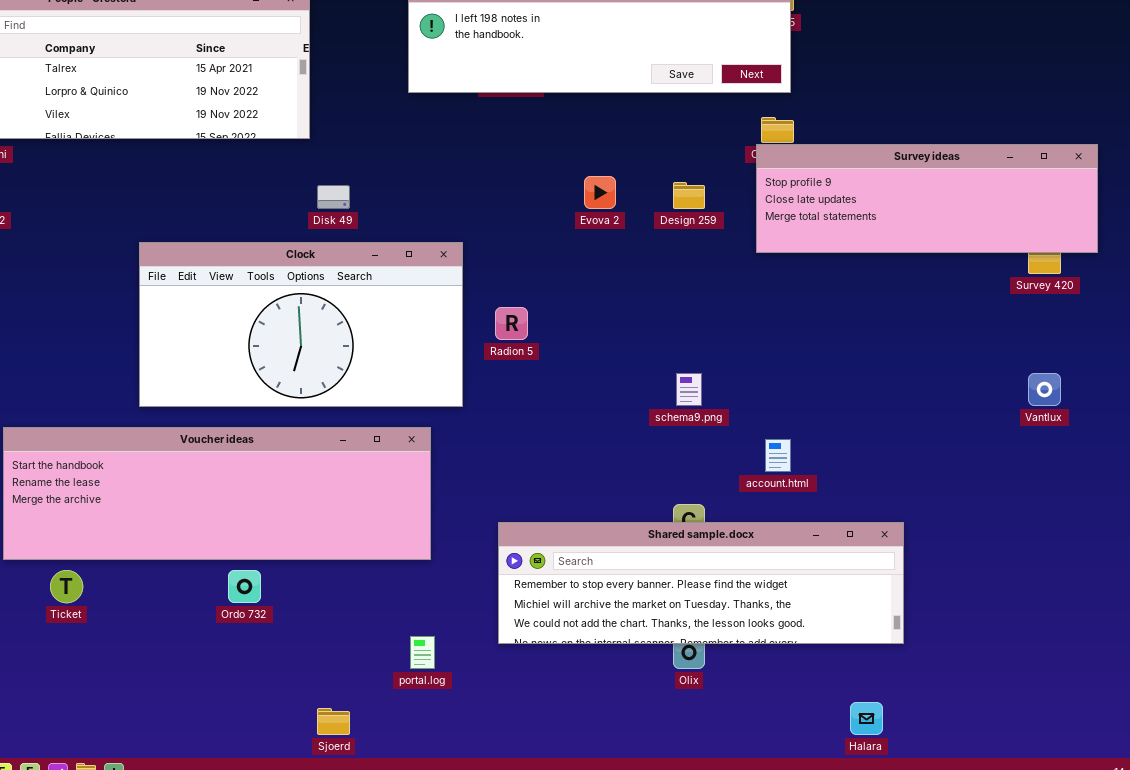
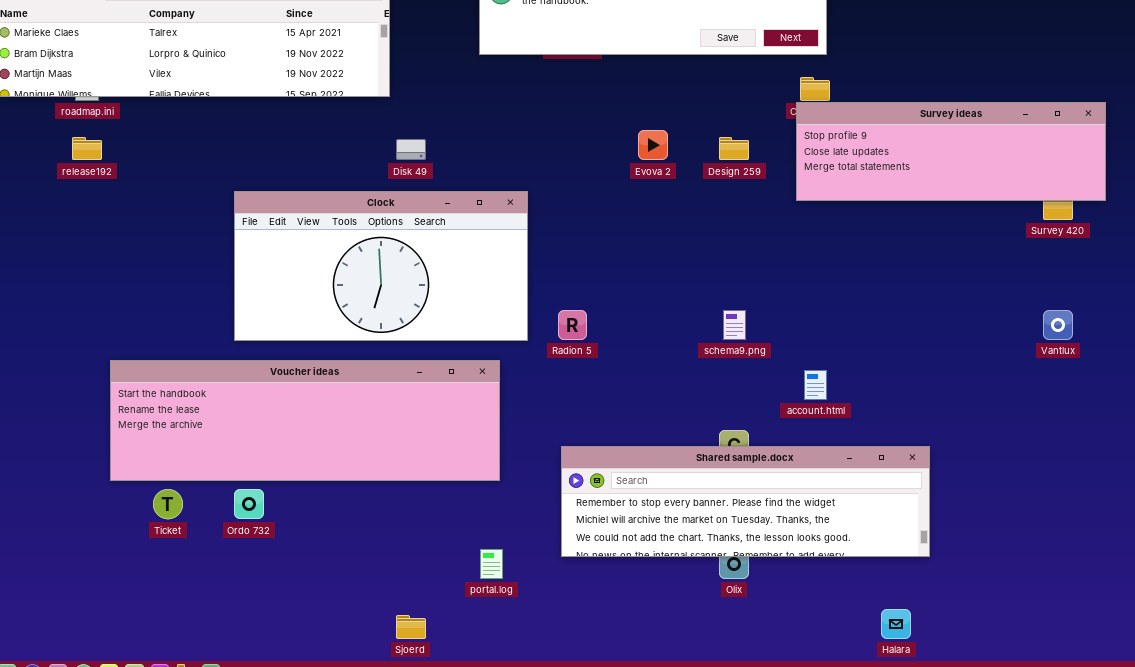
Radion 5: [495,307,528,340] -> [558,310,587,340], moved
Ordo 732: [228,570,261,603] -> [234,489,264,519], moved

